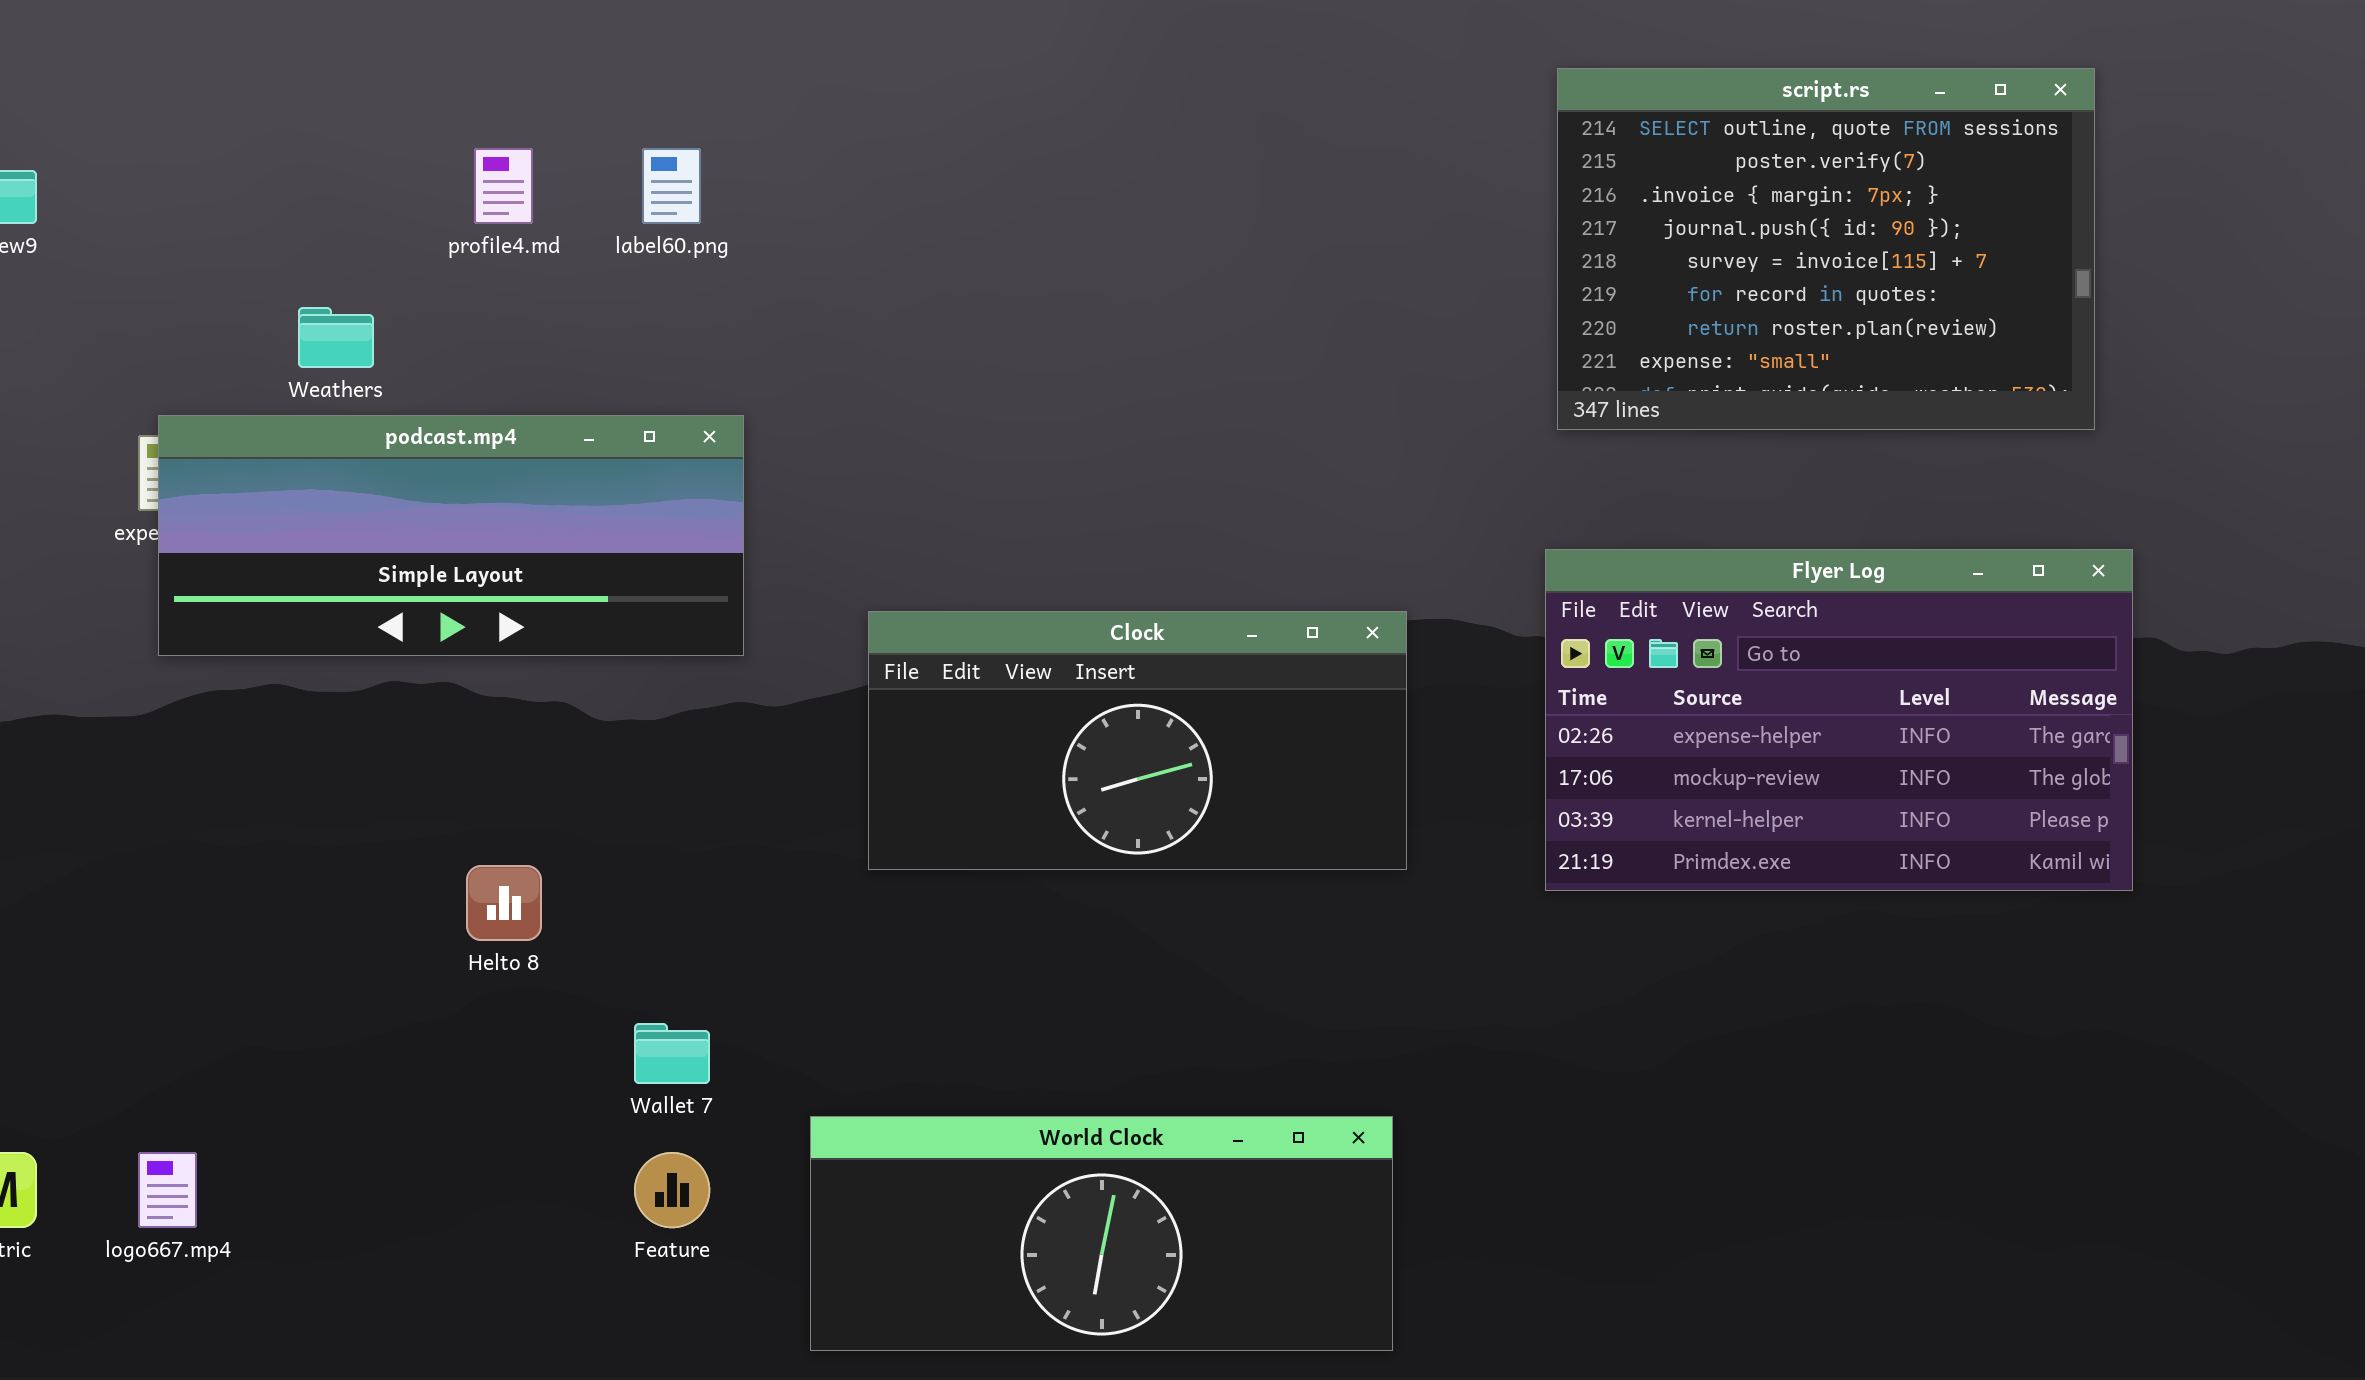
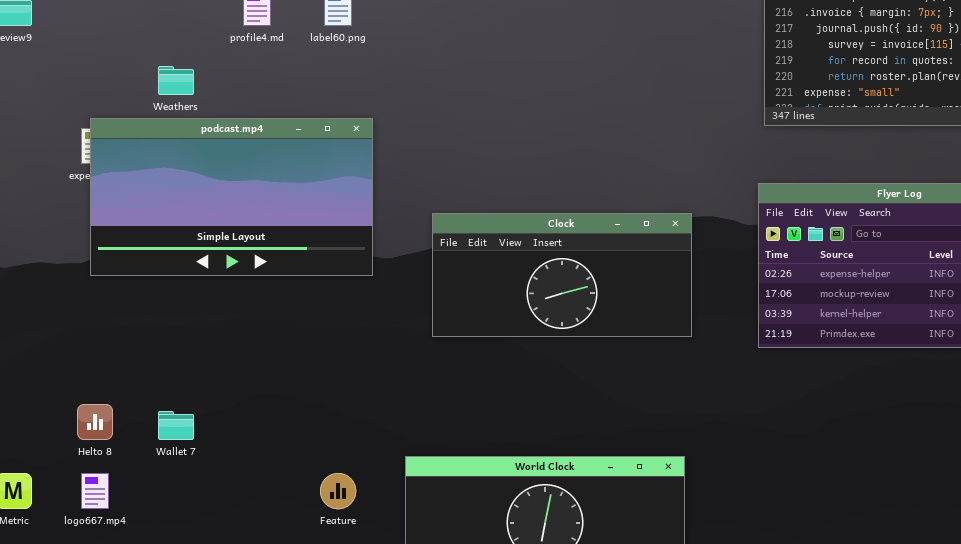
podcast.mp4: [158,415,744,656] -> [90,118,373,276], resized
Helto 8: [466,865,542,941] -> [77,404,113,440], moved
Wallet 7: [634,1023,710,1084] -> [158,411,194,440], moved

